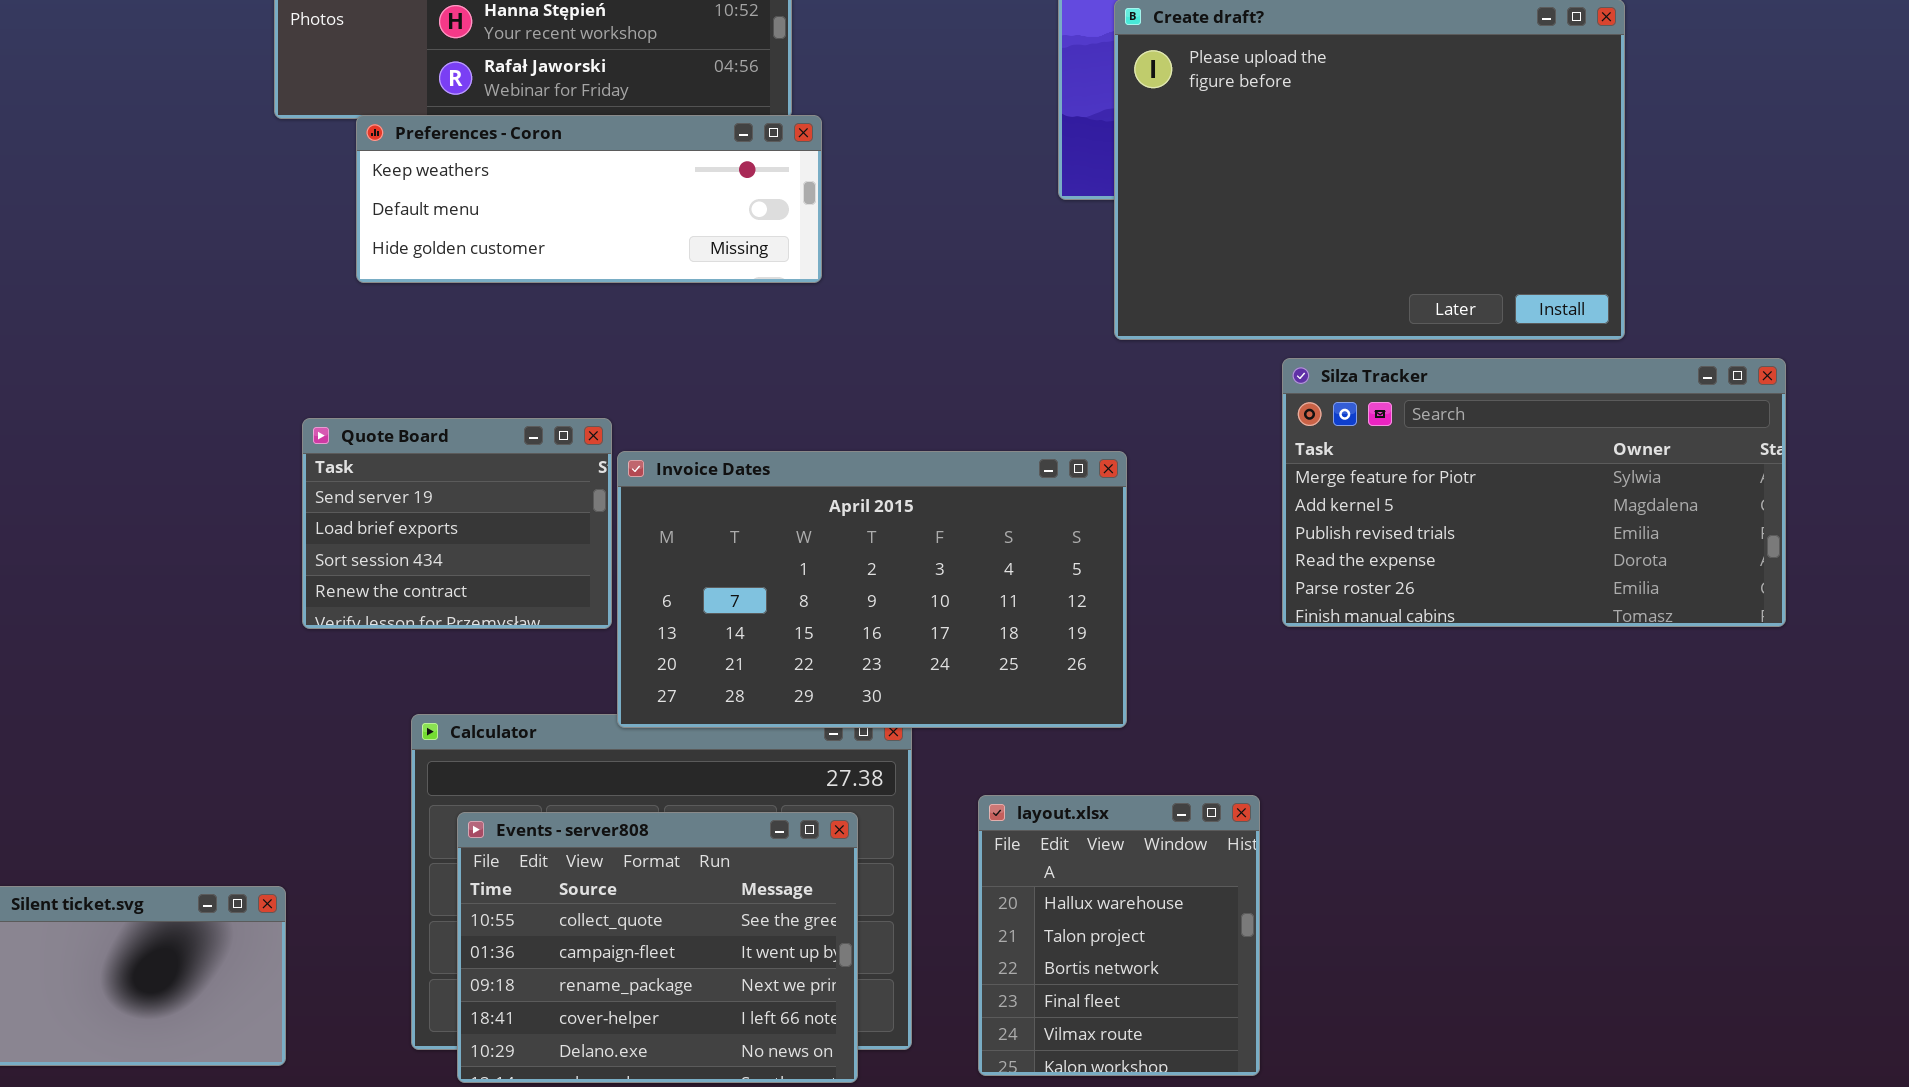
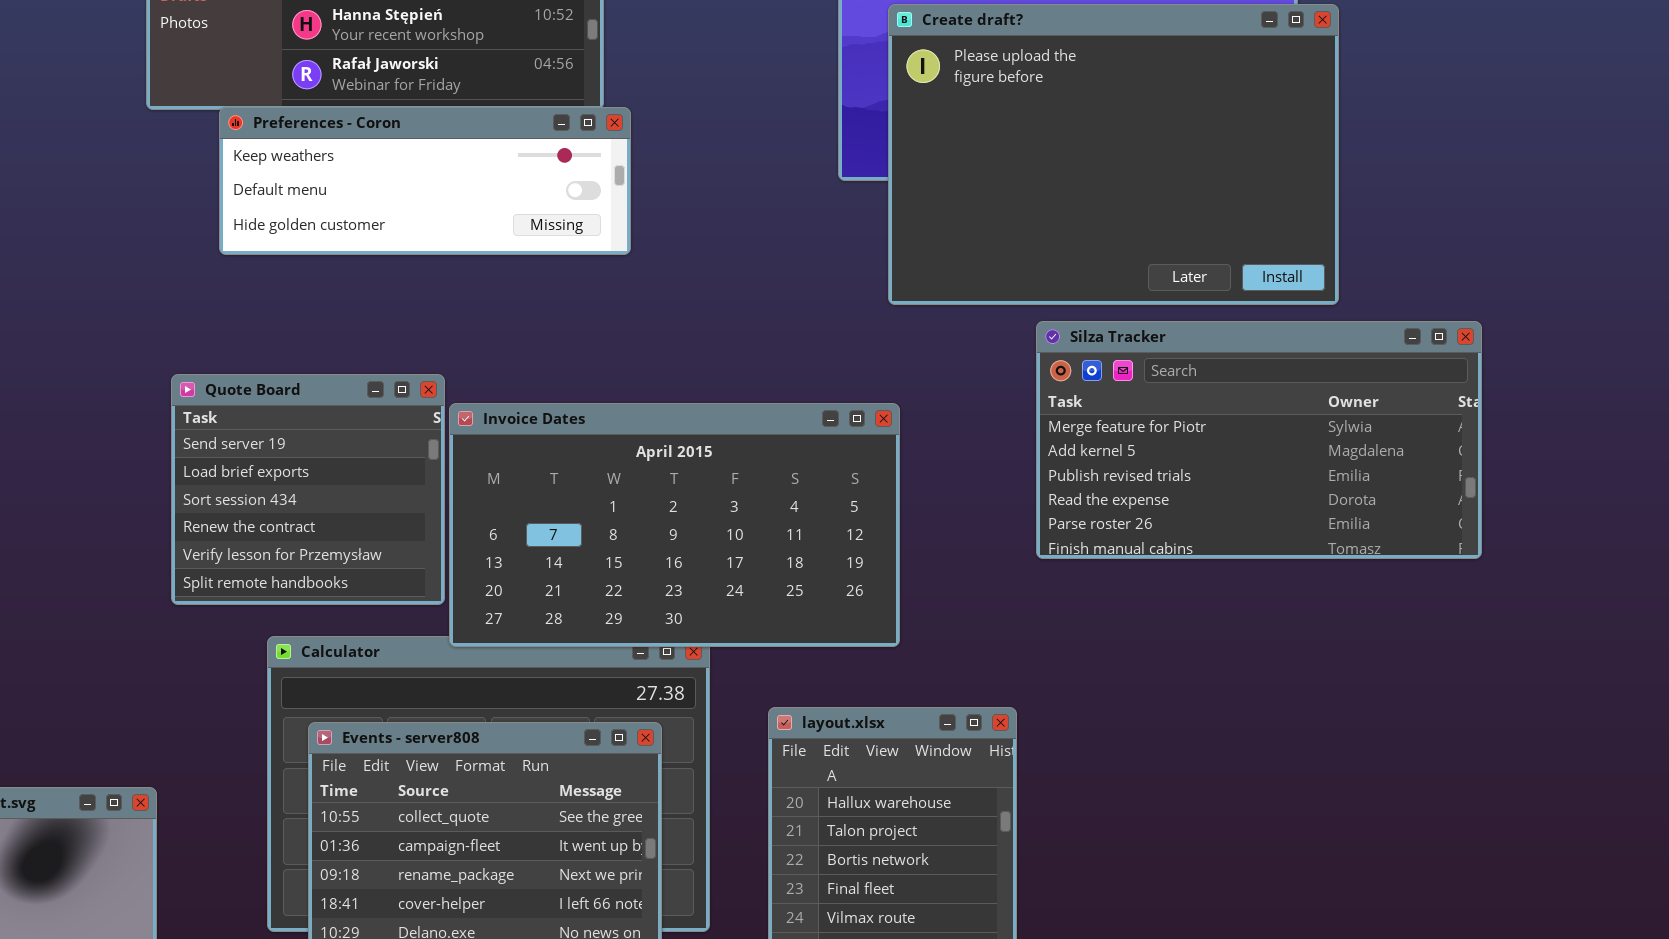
Quote Board: [302,418,612,629] -> [171,374,445,605], resized

